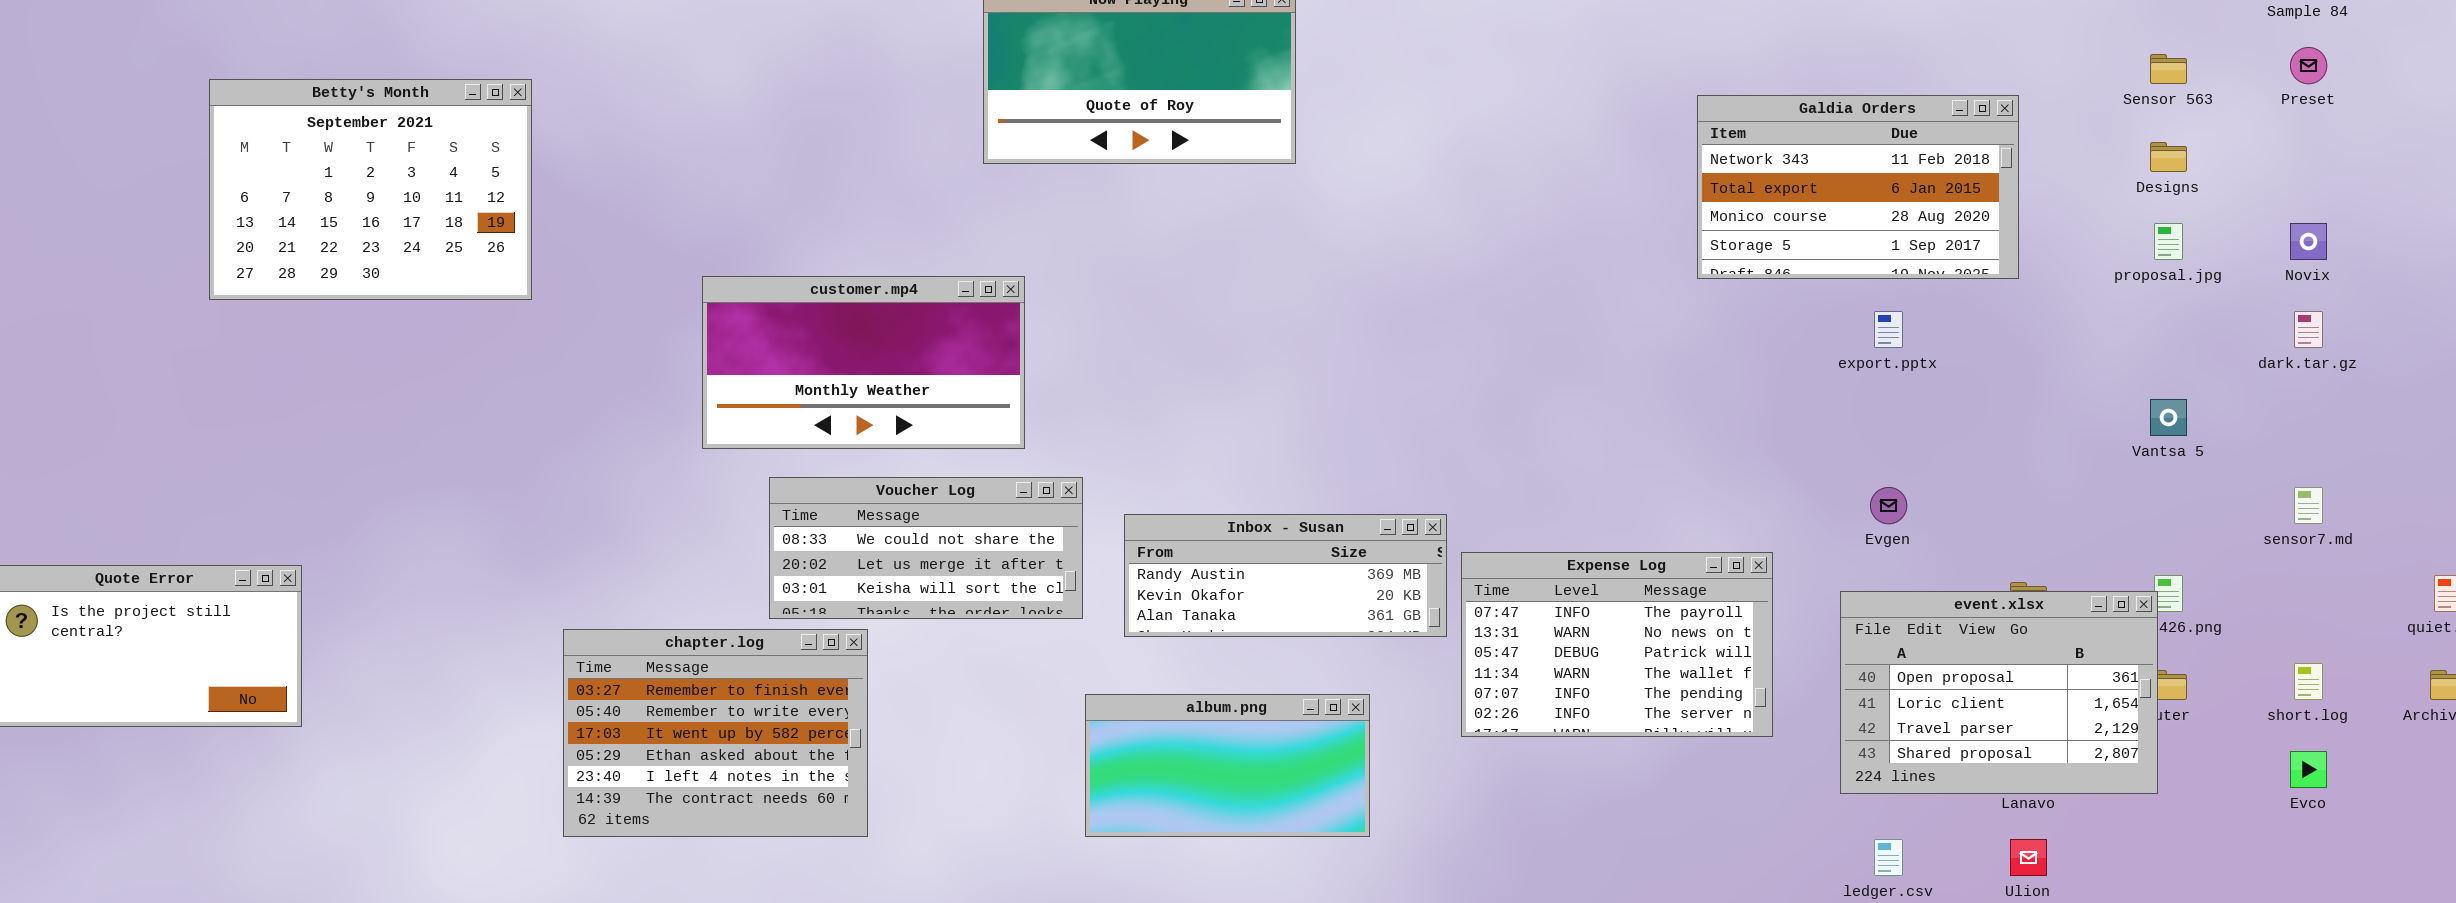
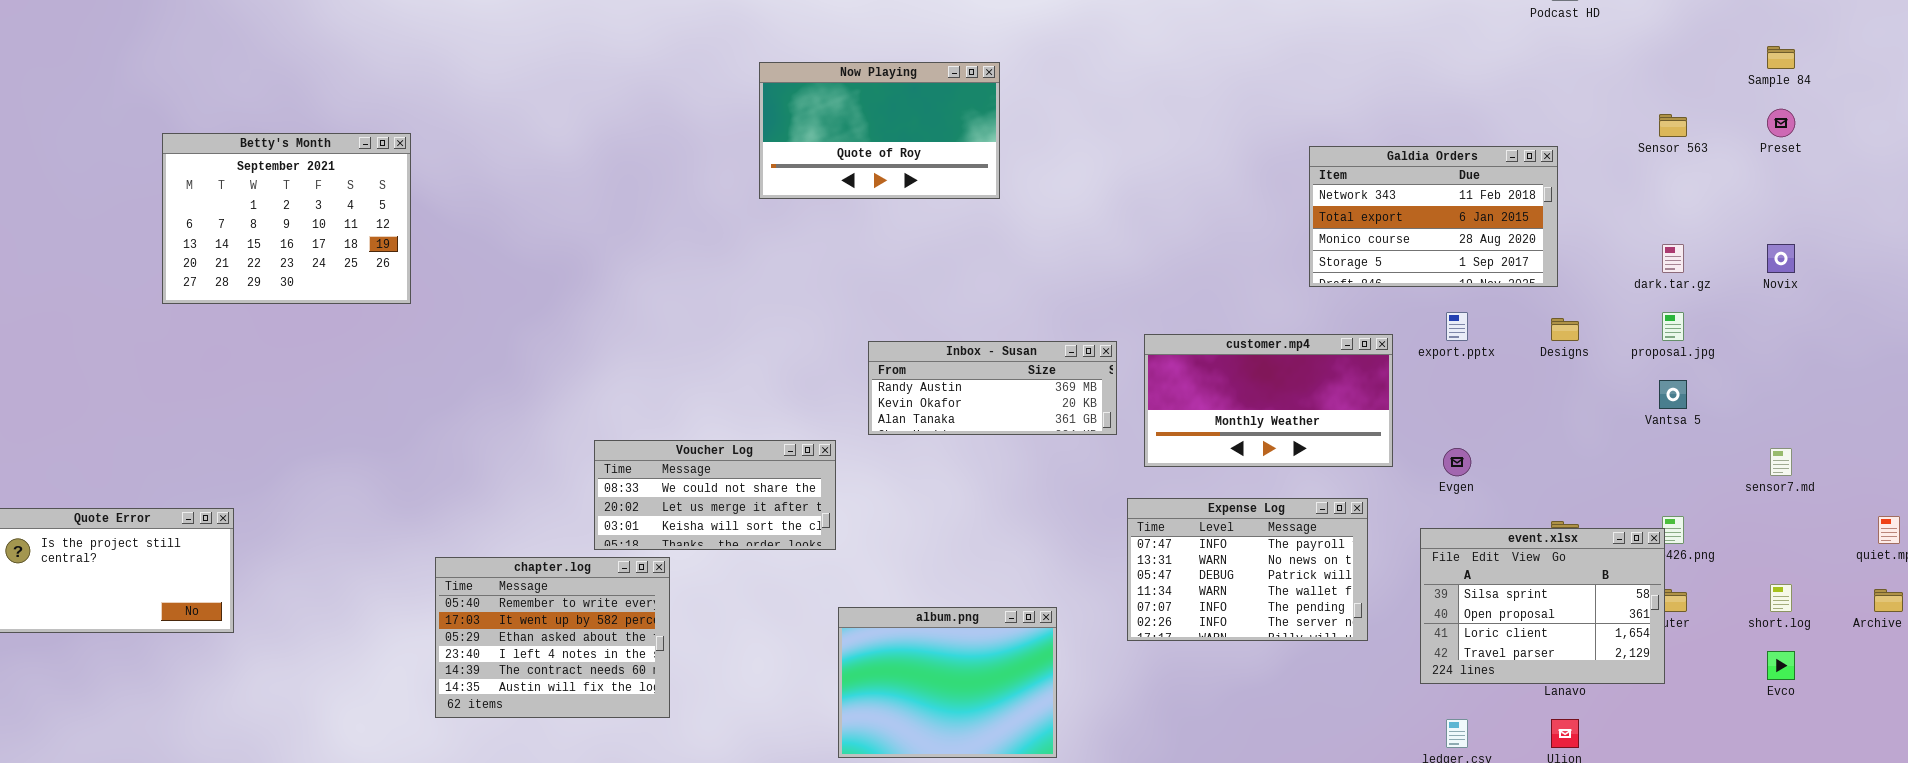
Designs: [2150,142,2187,172] -> [1551,318,1579,341], moved
proposal.jpg: [2154,223,2183,260] -> [1662,312,1684,341], moved
customer.mp4: [702,276,1025,449] -> [1144,334,1393,467], moved
dark.tar.gz: [2294,311,2323,348] -> [1662,244,1684,273], moved
Inbox - Susan: [1124,514,1447,637] -> [868,341,1117,435], moved
event.xlsx: [1840,591,2158,794] -> [1420,528,1665,684], scrolled up 1 row
chapter.log: [563,629,868,837] -> [435,557,670,718], scrolled down 1 row
album.png: [1085,694,1370,837] -> [838,607,1057,758], resized

